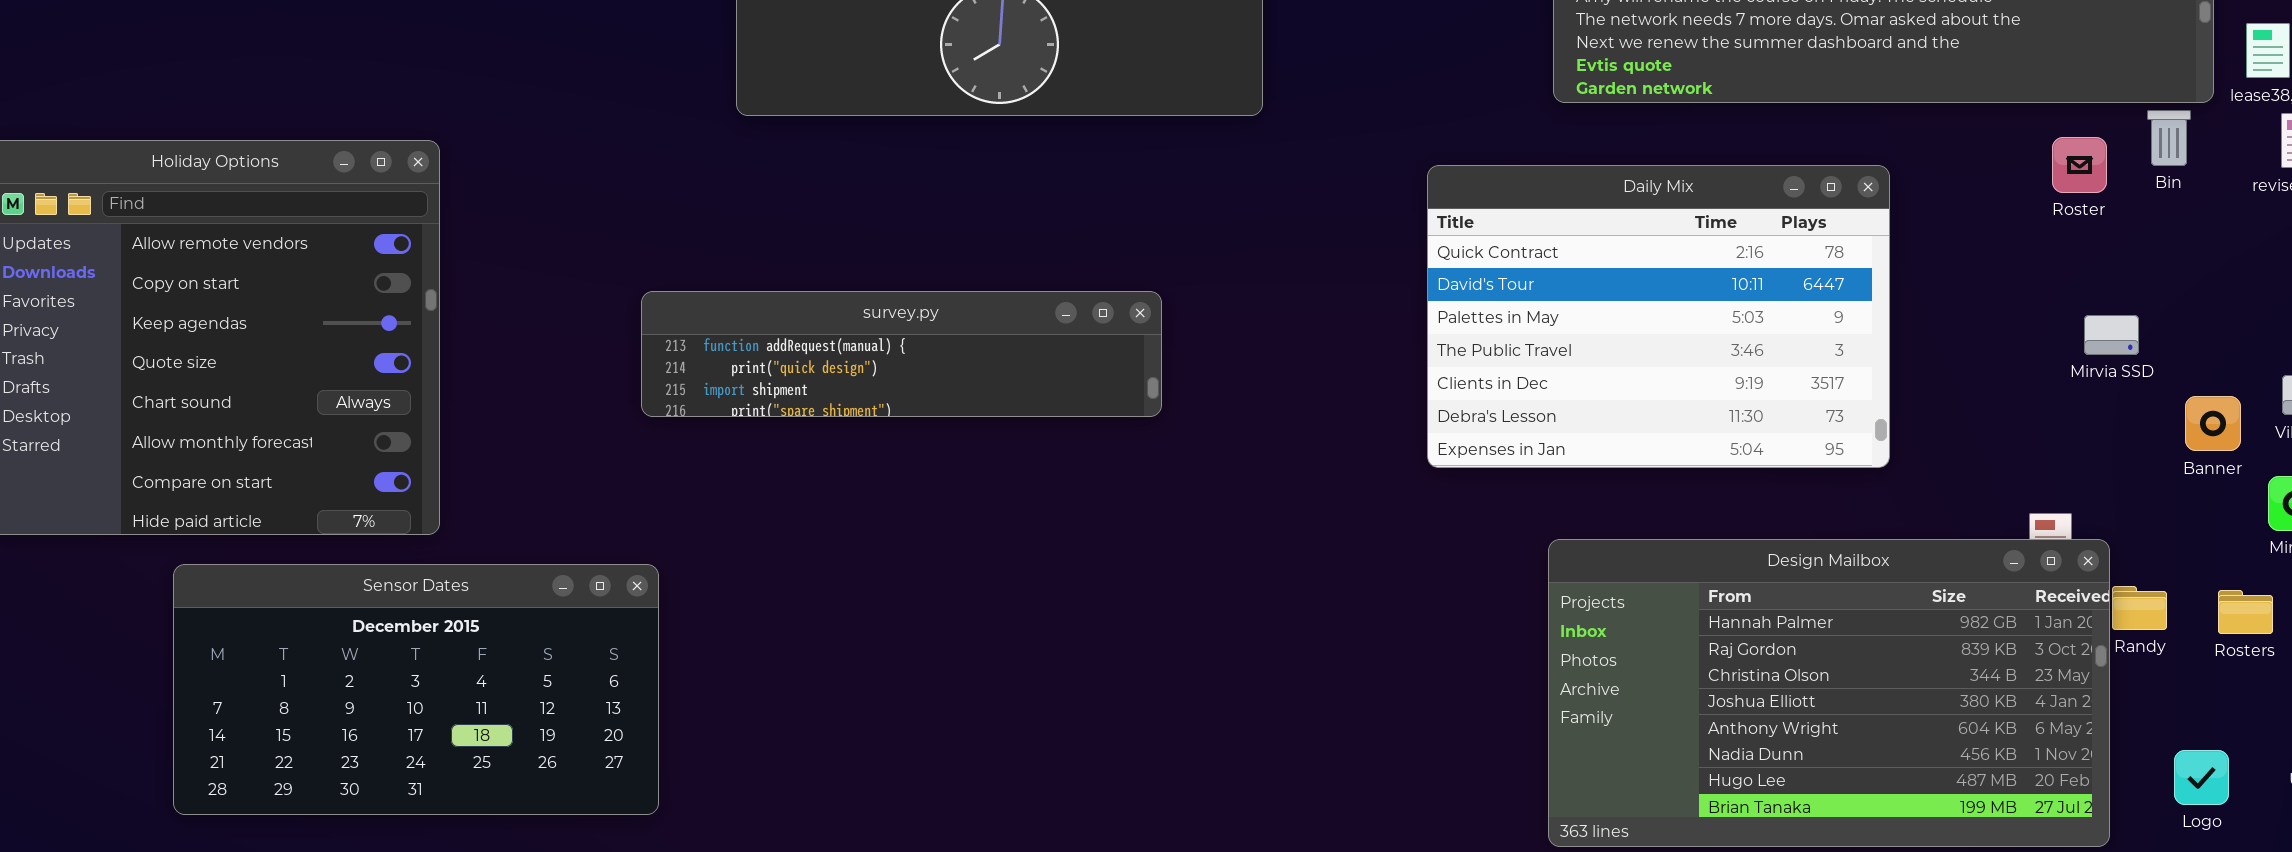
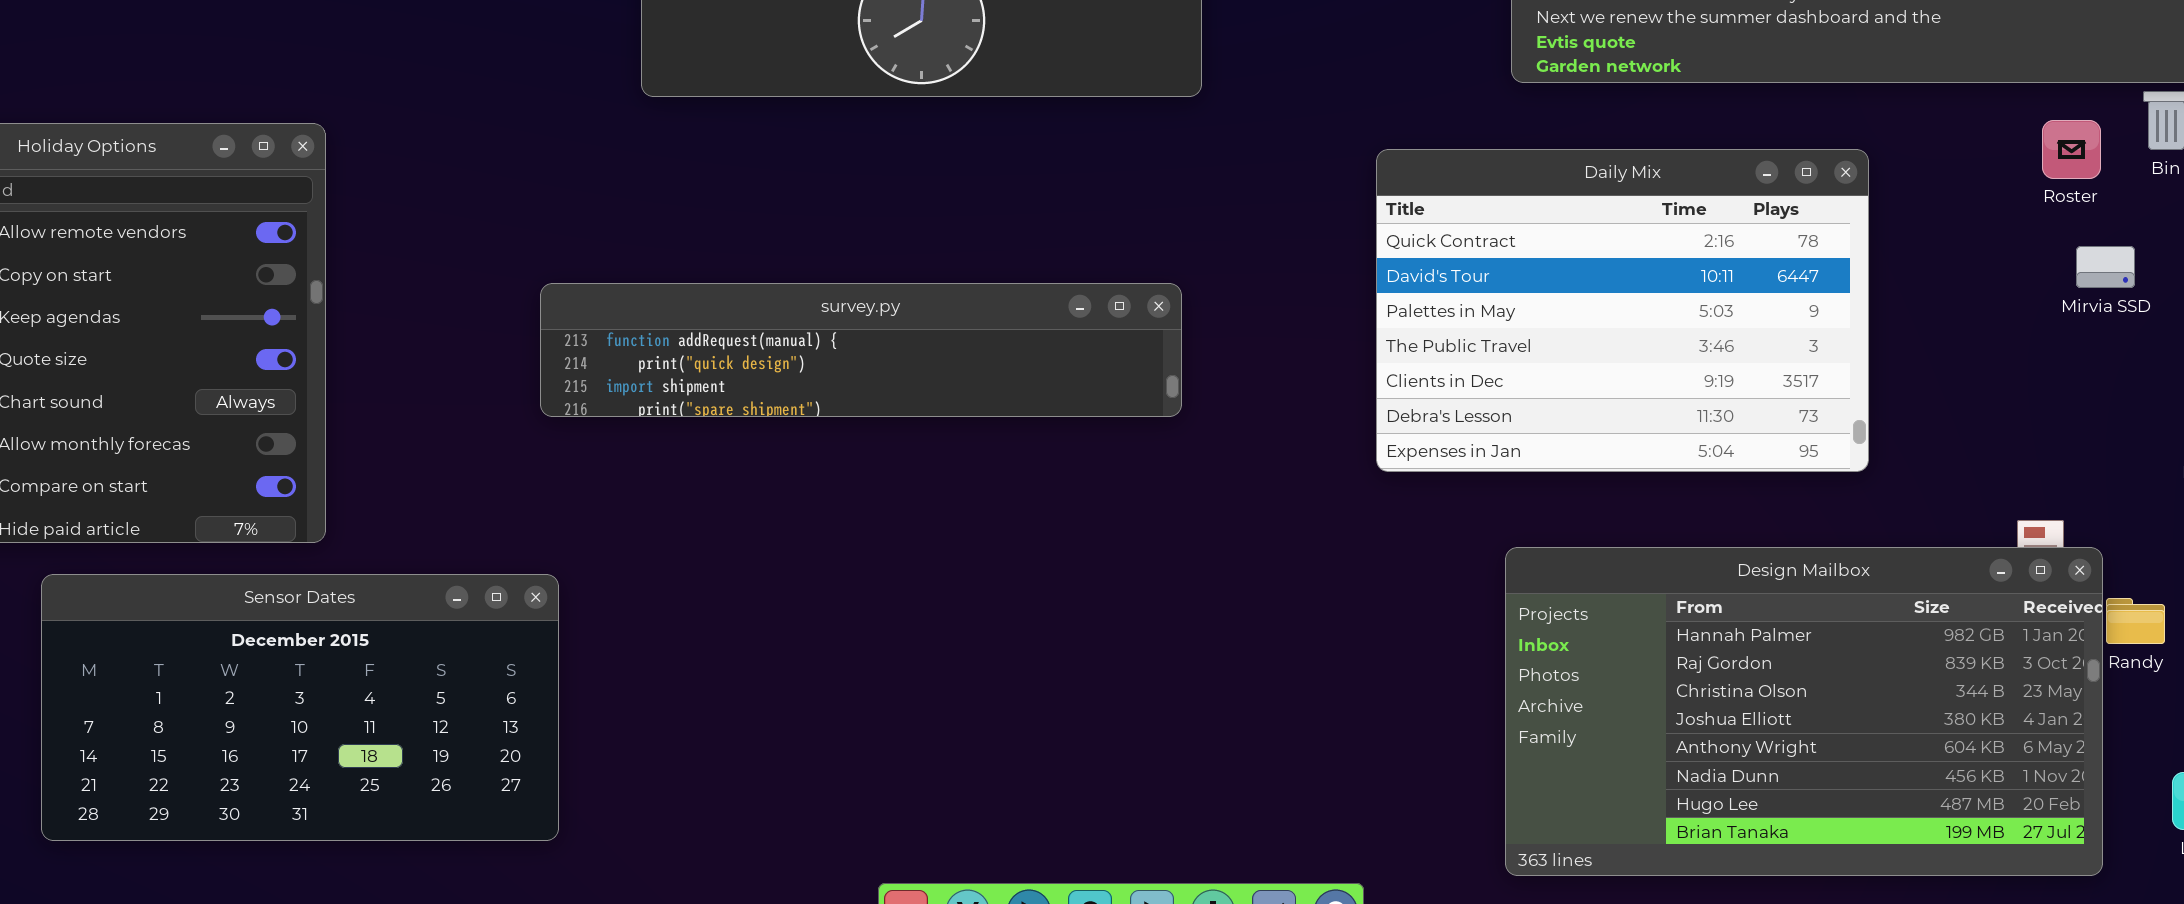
survey.py: [641,291,1162,417] -> [540,283,1182,417], resized
Mirvia SSD: [2084,315,2139,355] -> [2076,246,2135,288], moved

